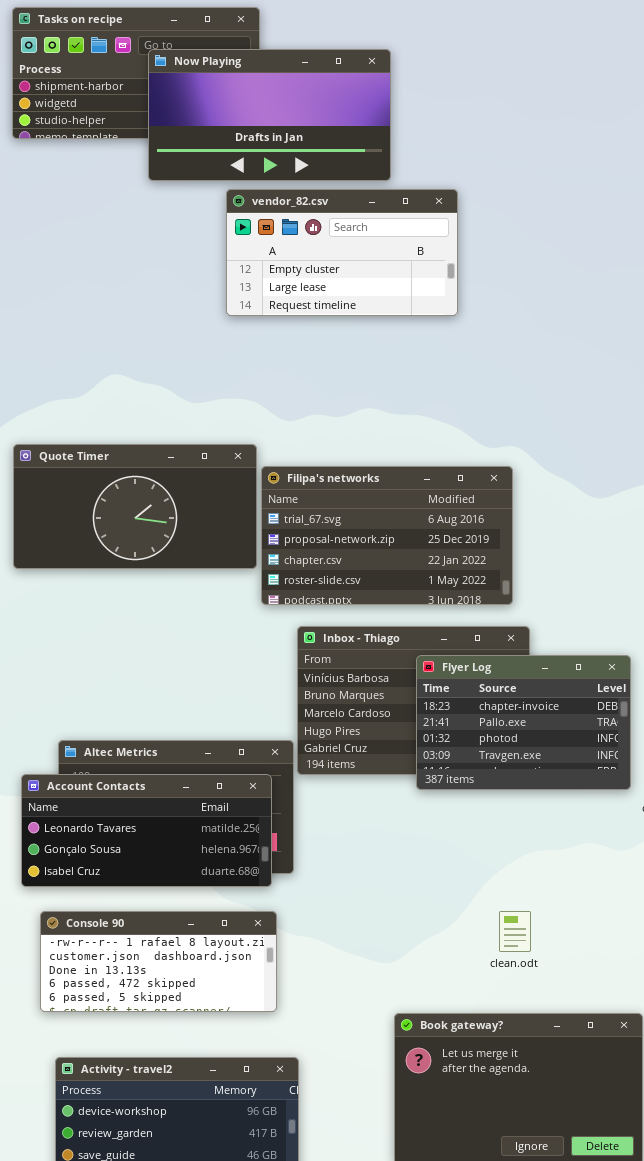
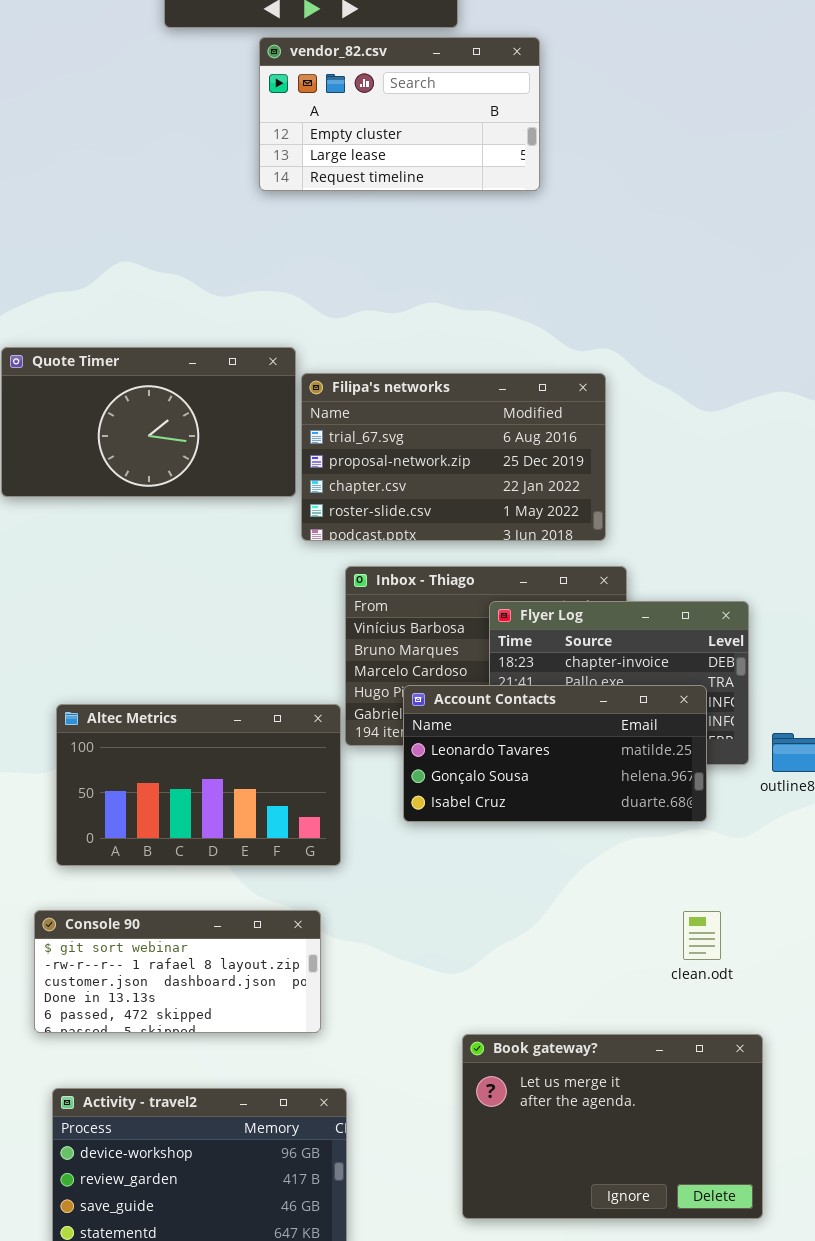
Account Contacts: [21,774,272,887] -> [403,685,707,822], moved
Console 90: [40,911,277,1012] -> [34,910,321,1033], scrolled up 1 row
clean.odt: [499,911,531,952] -> [683,911,721,960], moved

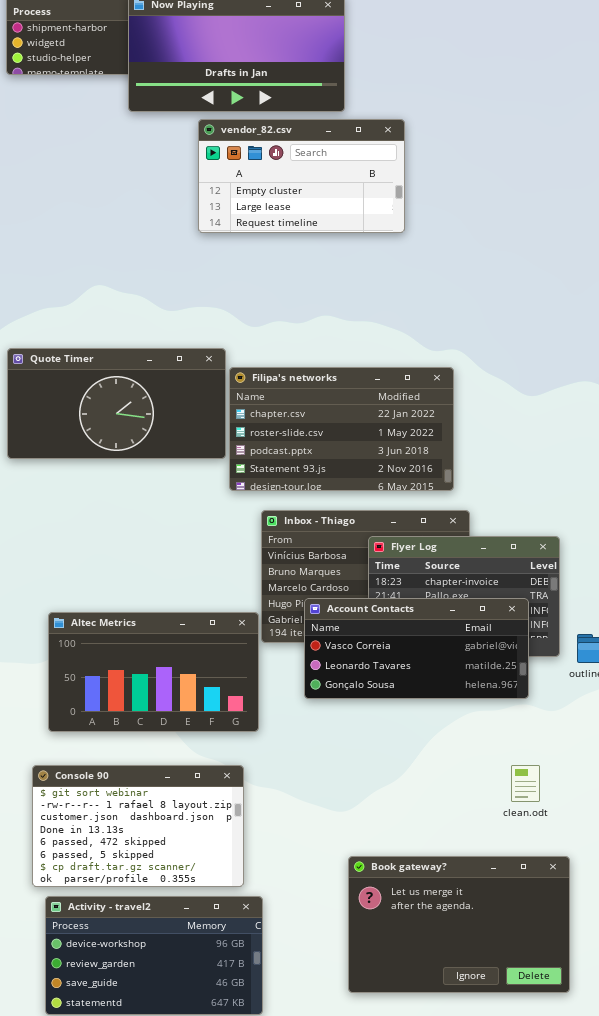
Filipa's networks: [301,373,606,541] -> [229,367,454,491], scrolled down 2 rows
Account Contacts: [403,685,707,822] -> [304,598,529,699], scrolled up 1 row
Console 90: [34,910,321,1033] -> [32,765,244,887], resized

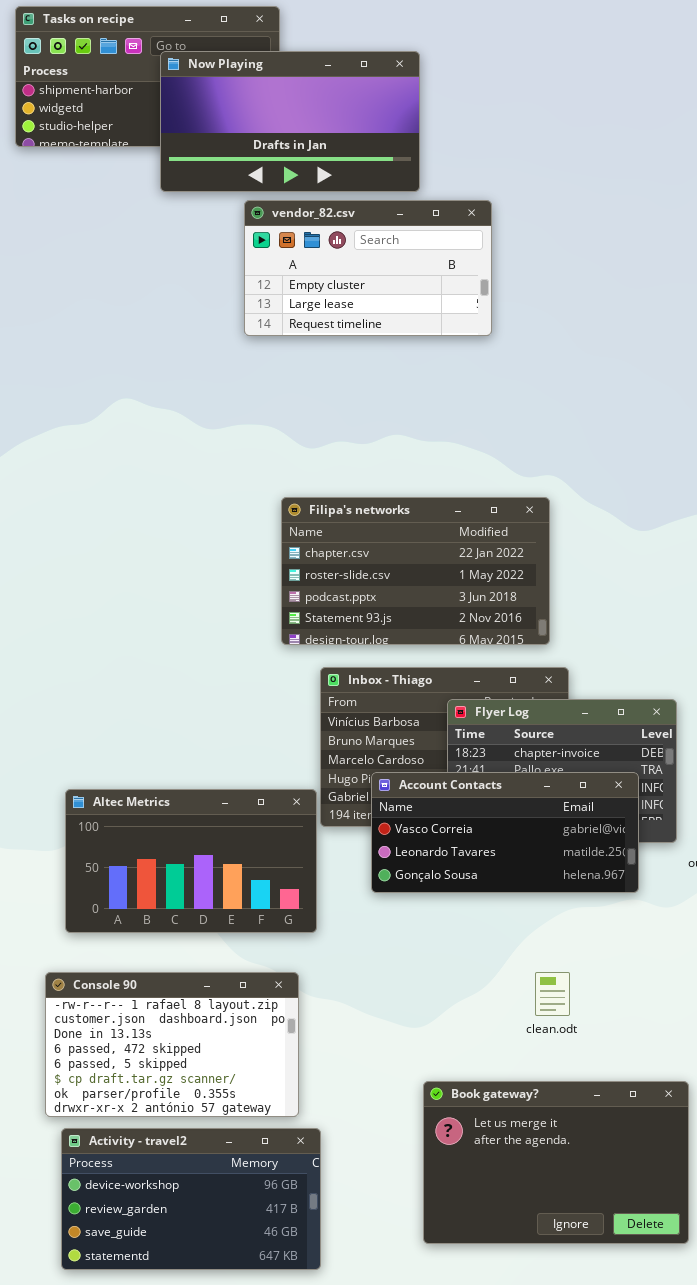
Quote Timer: [7,348,226,459] -> none, closed
Console 90: [32,765,244,887] -> [45,972,299,1117], scrolled down 1 row
clean.odt: [511,765,540,802] -> [535,972,570,1016], moved

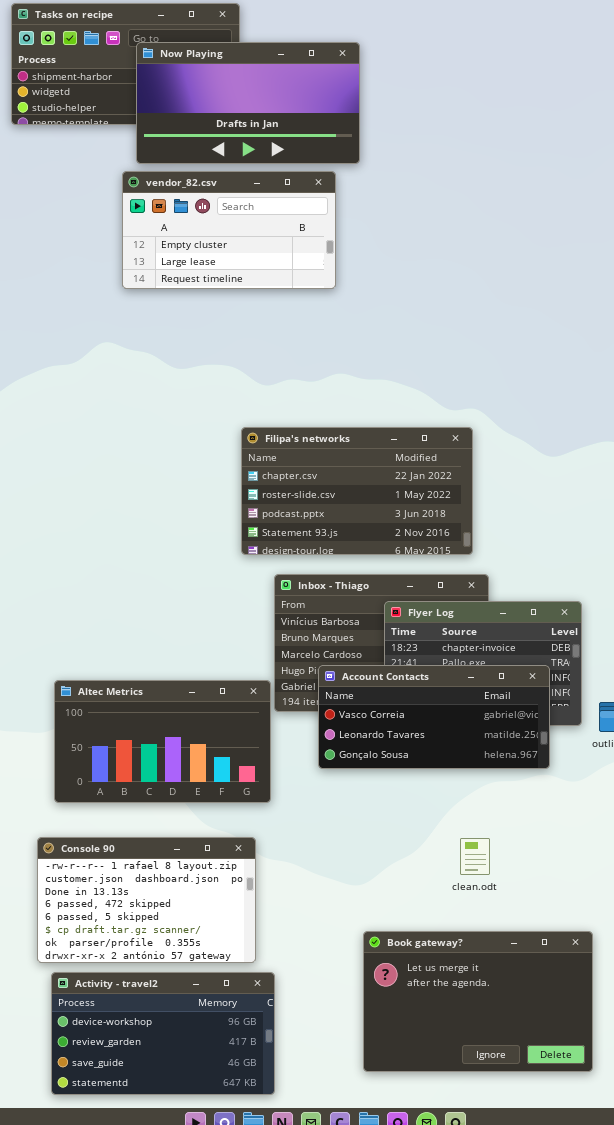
vendor_82.csv: [244,200,492,336] -> [122,171,336,289], moved

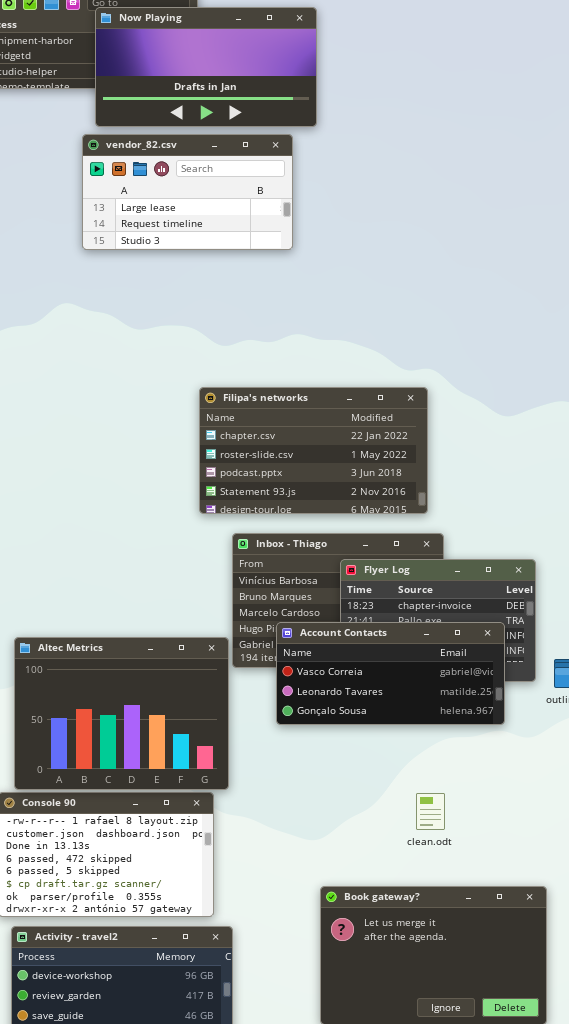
vendor_82.csv: [122,171,336,289] -> [82,134,293,250], scrolled down 1 row
Altec Metrics: [54,680,271,803] -> [14,637,229,790], resized

